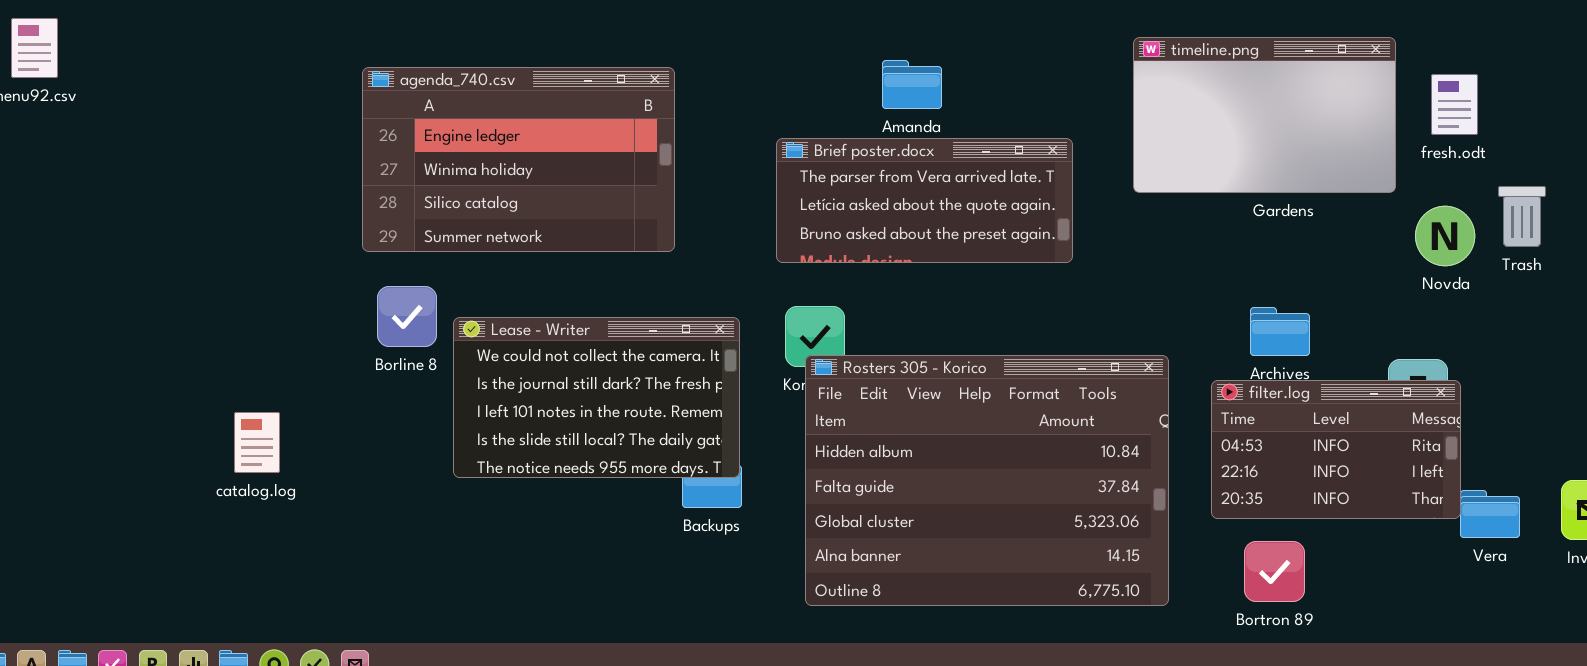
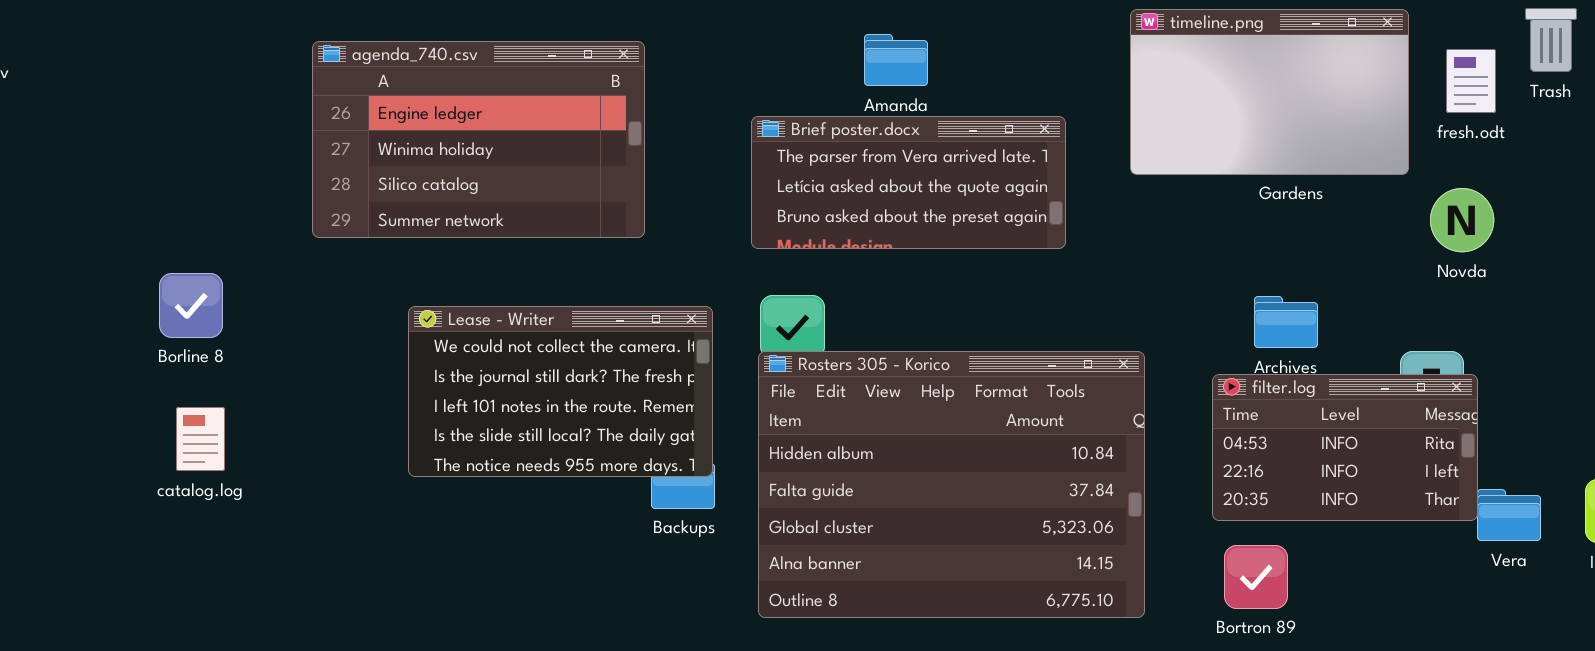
Trash: [1498,186,1546,247] -> [1525,8,1577,72], moved
Borline 8: [377,286,437,347] -> [159,273,223,338], moved
Rosters 305 - Korico: [805,355,1169,606] -> [758,351,1145,618], moved
Bortron 89: [1244,541,1305,602] -> [1224,545,1288,609], moved

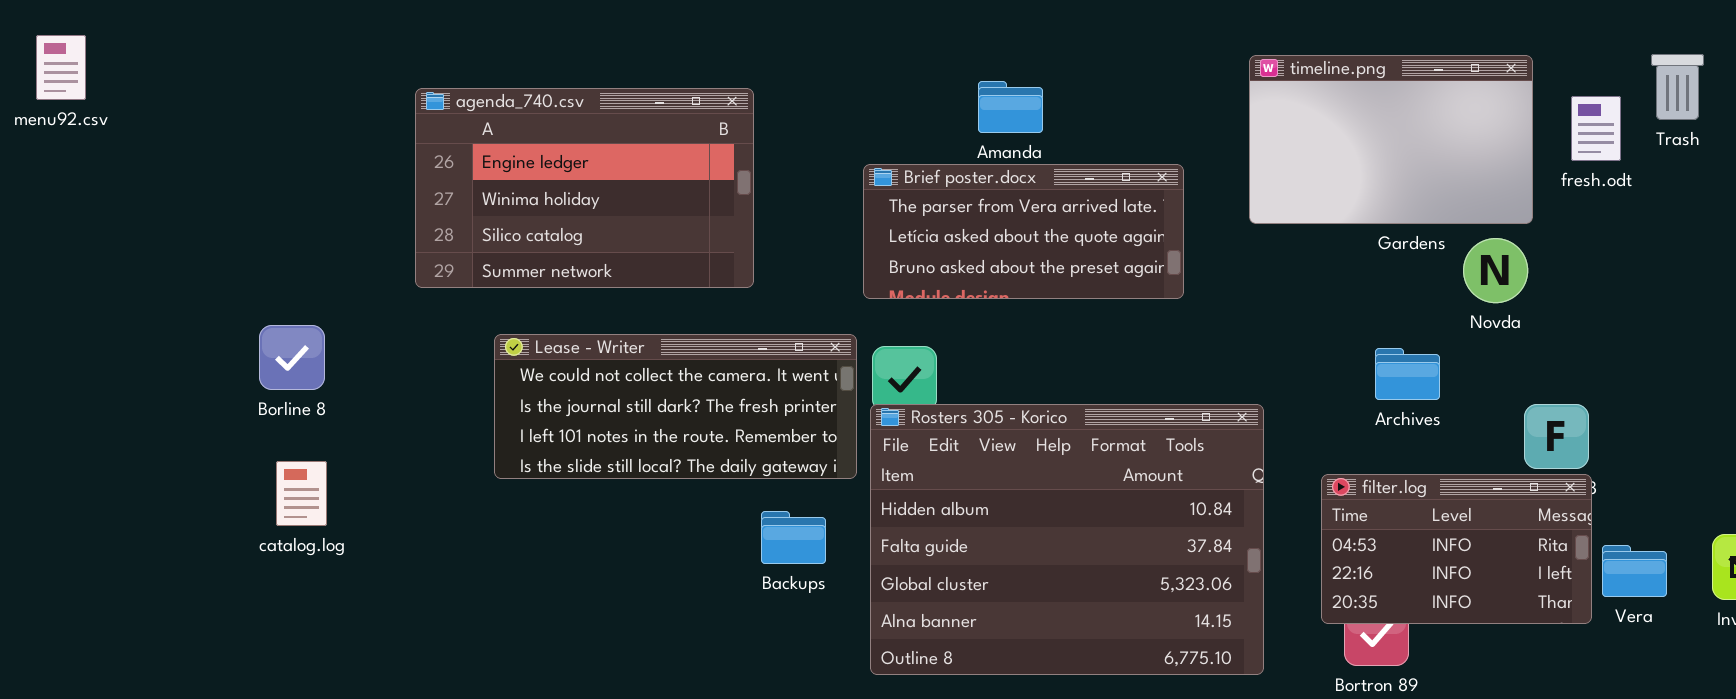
Novda: [1430,188,1494,252] -> [1463,238,1528,303], moved
Lease - Writer: [408,306,713,477] -> [494,334,857,479], moved, resized
filter.log: [1212,374,1478,521] -> [1321,474,1592,624], moved

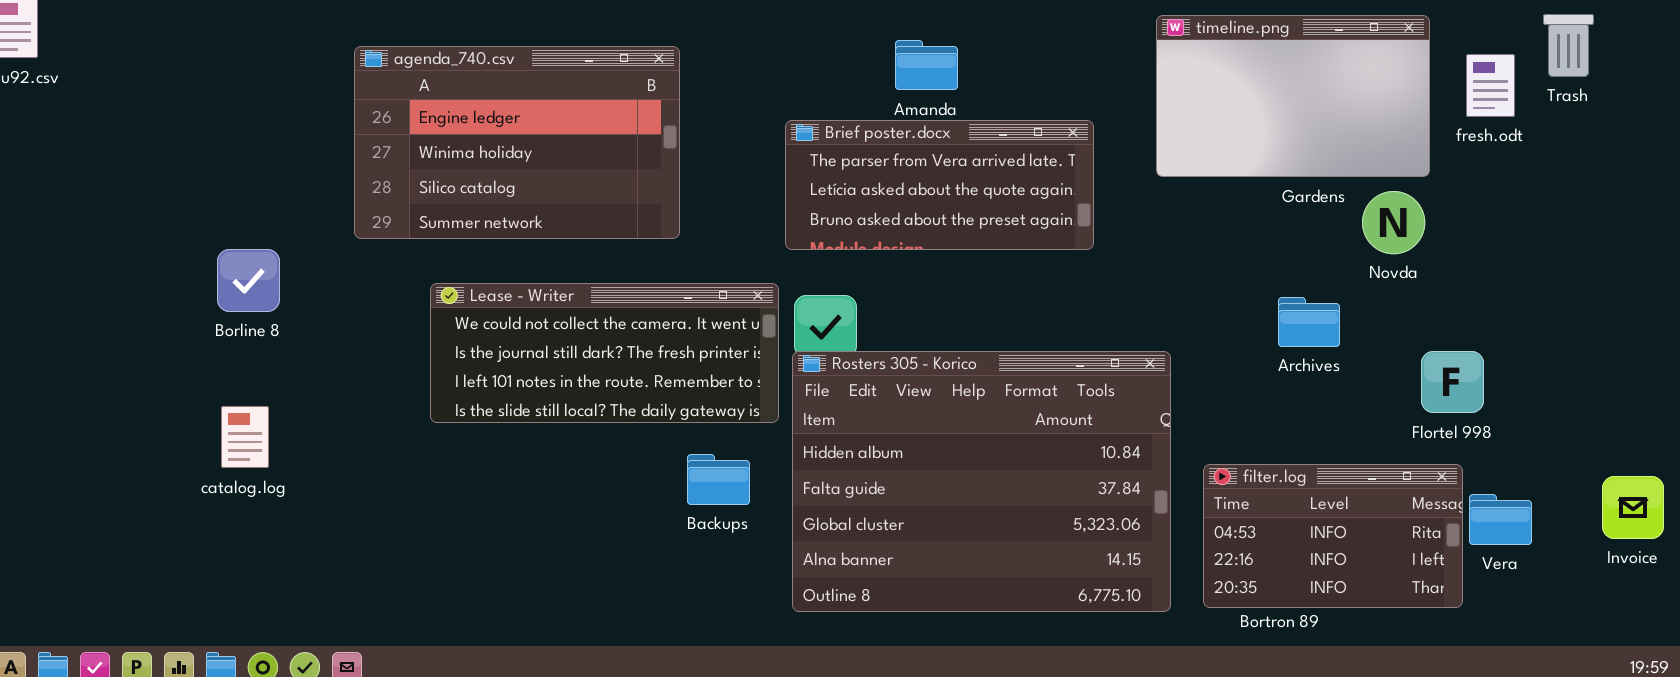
Borline 8: [259,325,325,390] -> [217,249,280,312], moved
filter.log: [1321,474,1592,624] -> [1203,464,1463,608], moved
Vera: [1602,545,1667,597] -> [1469,494,1532,545], moved

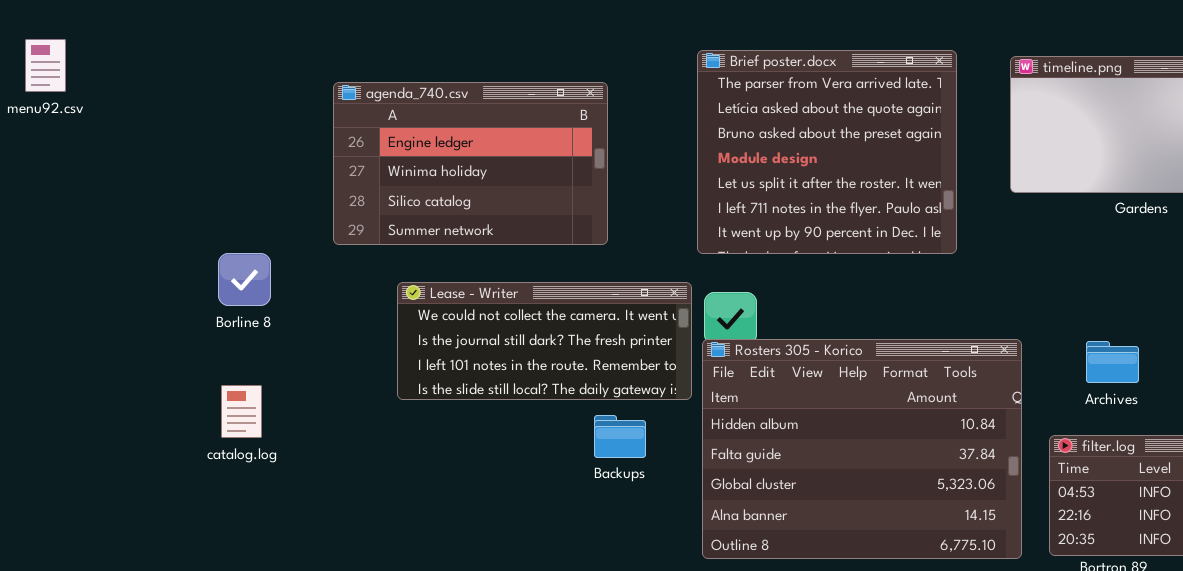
Brief poster.docx: [785,120,1094,250] -> [697,50,957,254], resized
Archives: [1278,297,1340,347] -> [1086,341,1139,383], moved
Backups: [687,454,750,505] -> [594,415,646,458], moved

